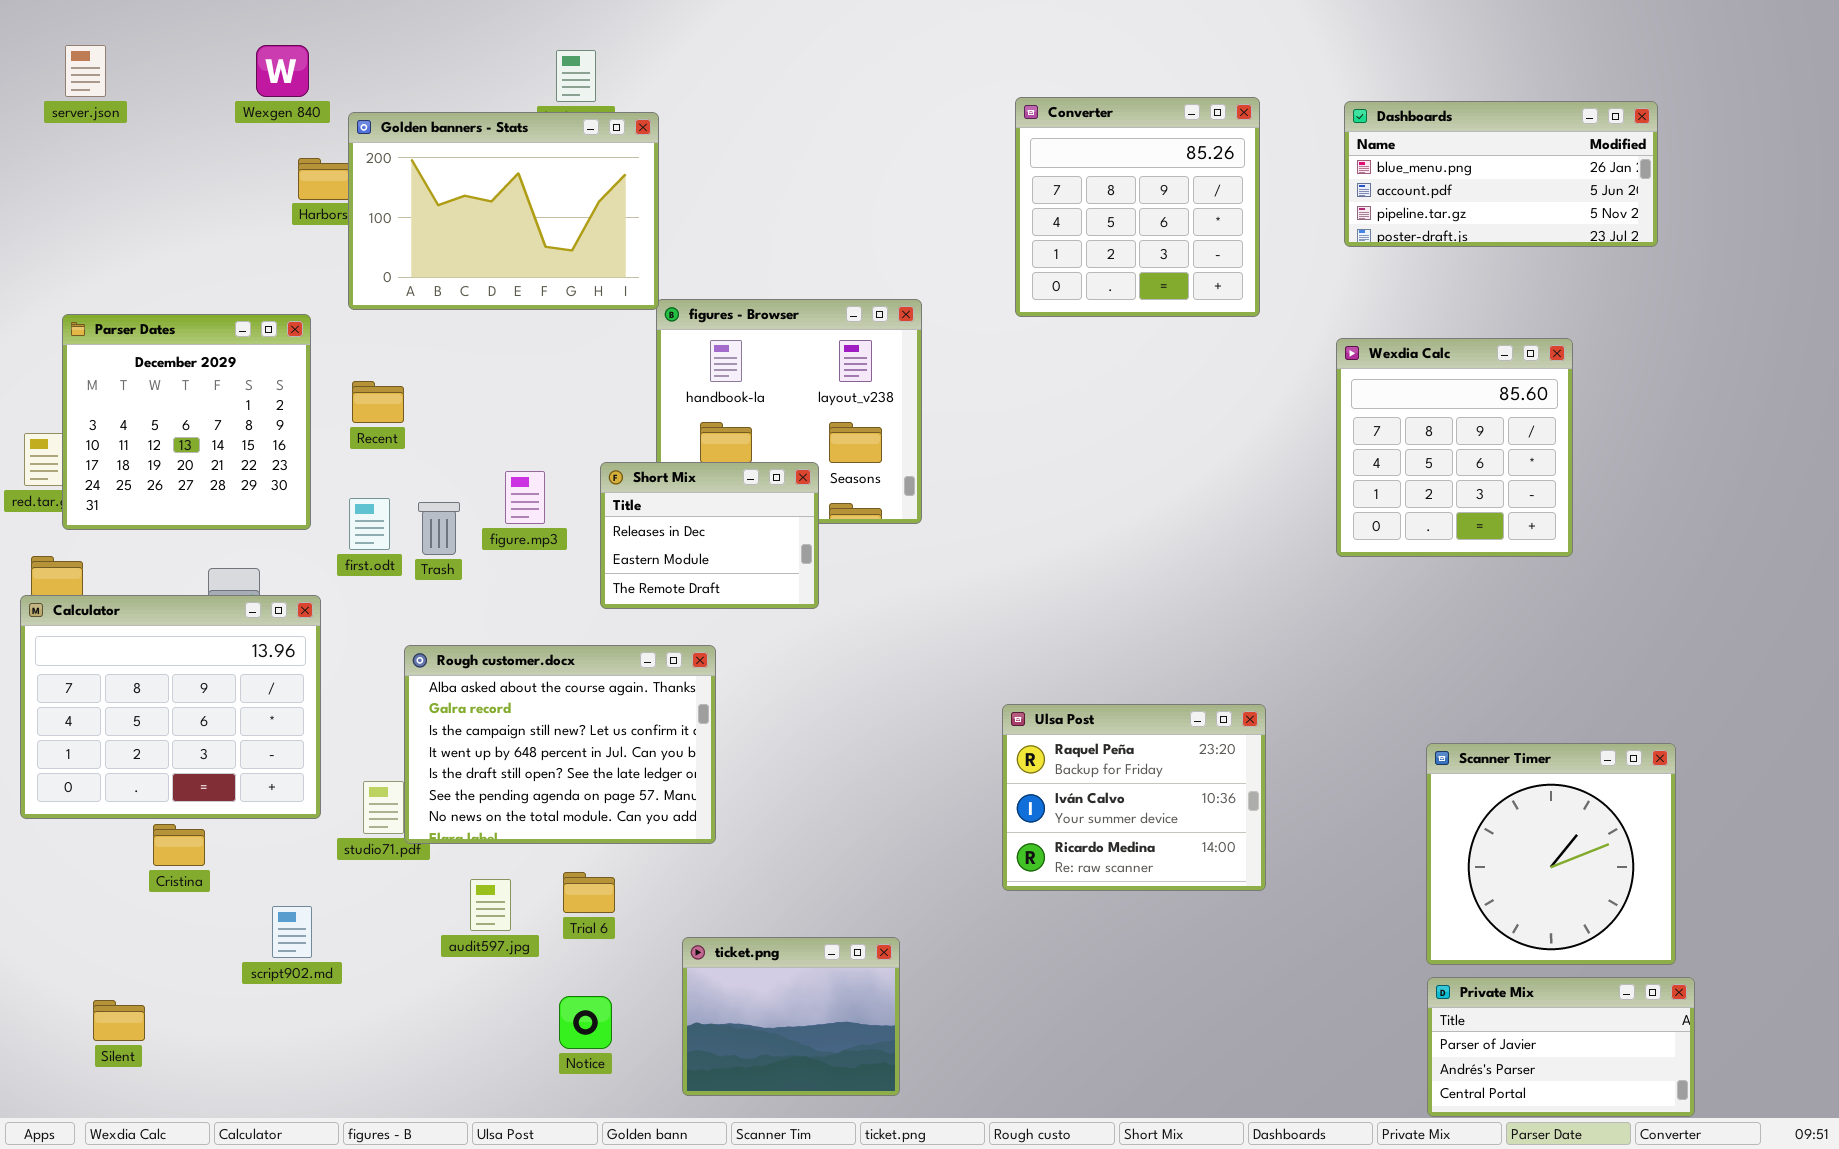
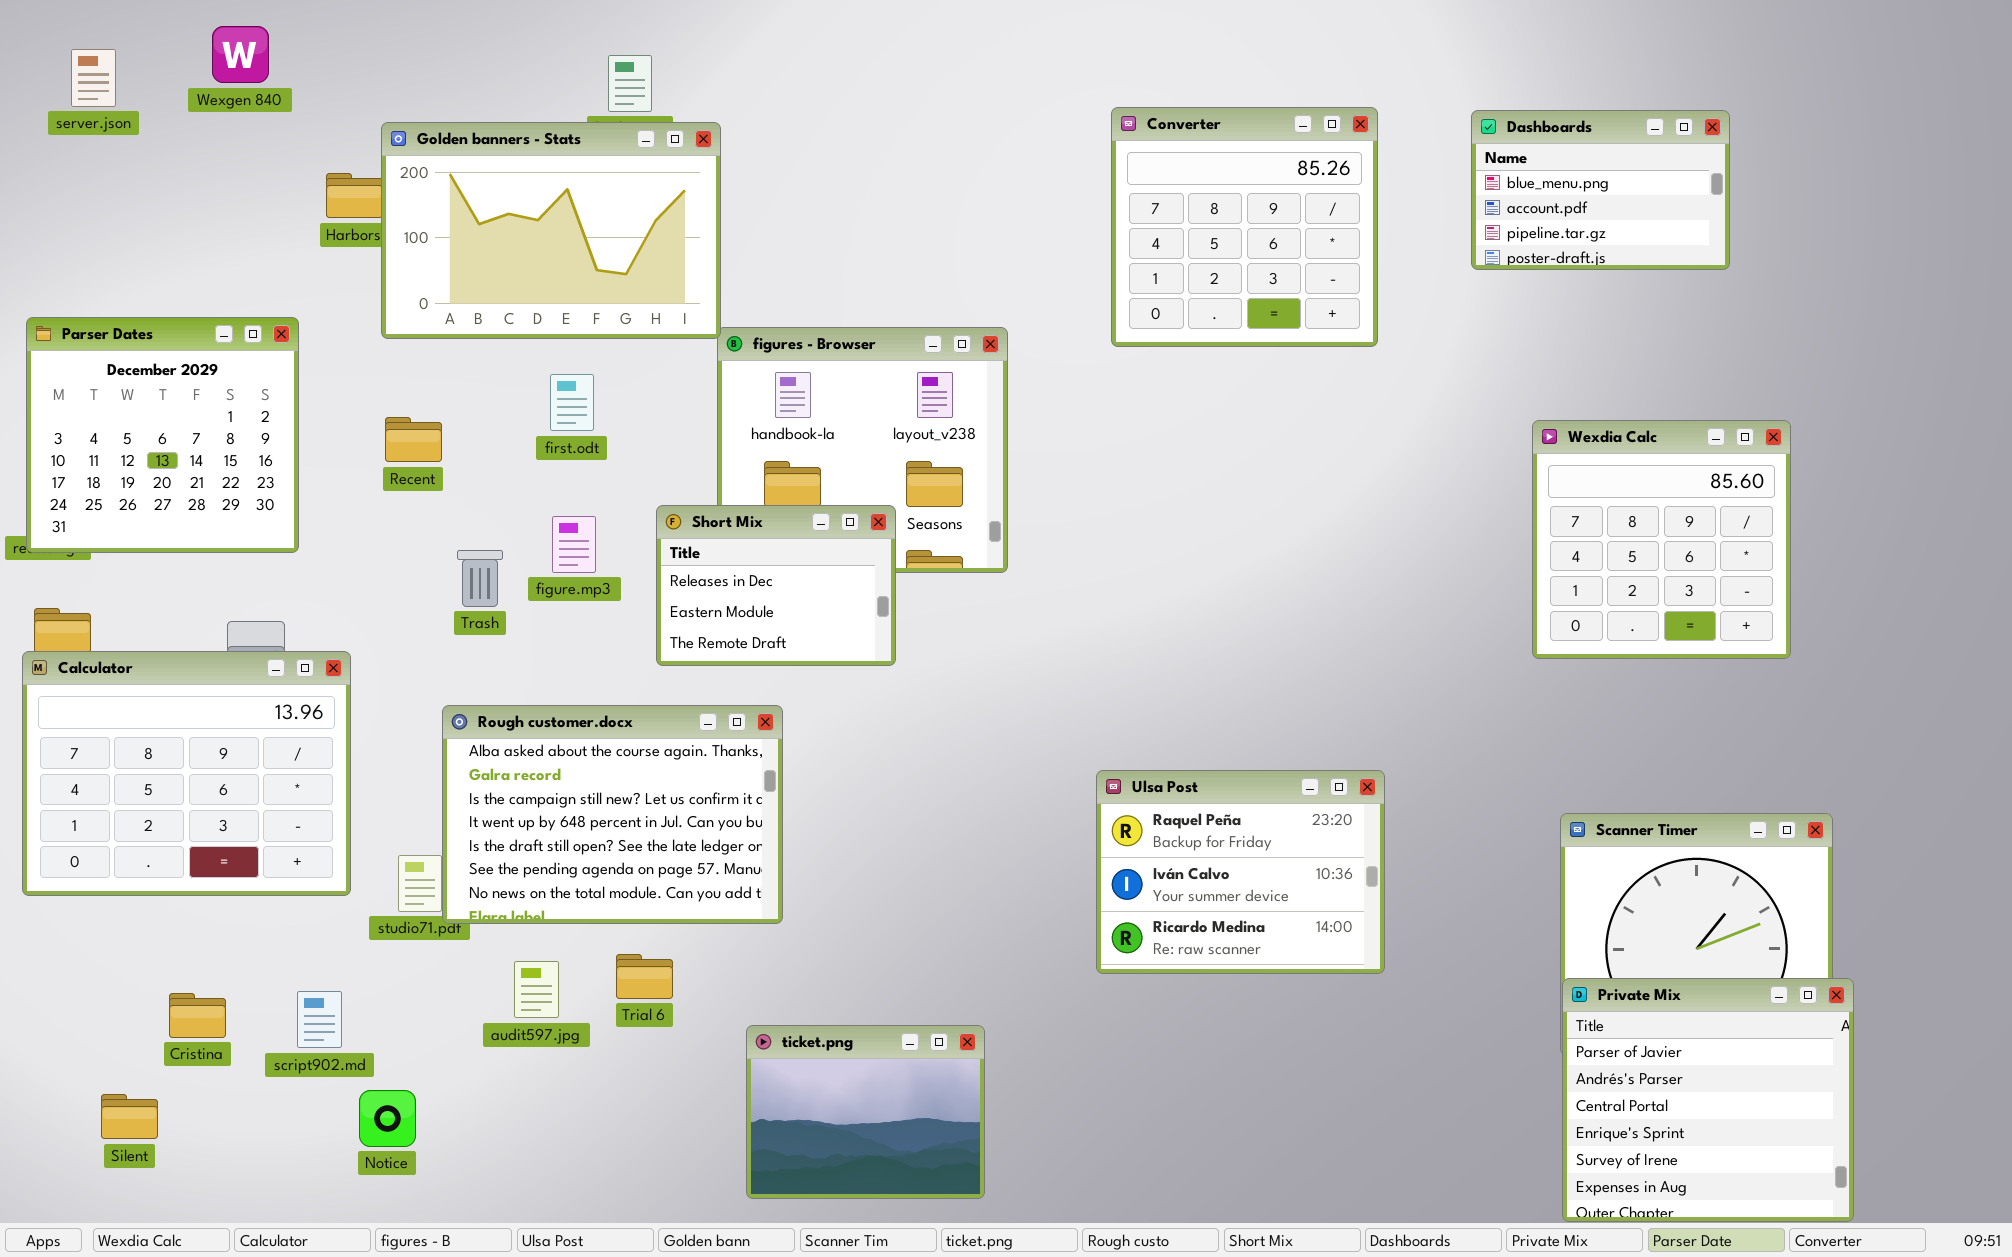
Wexgen 840: [256,45,309,97] -> [212,26,269,83], moved
Dashboards: [1344,101,1658,247] -> [1471,110,1730,270], resized
Parser Dates: [62,314,311,530] -> [26,317,299,553], moved
Wexdia Calc: [1336,338,1573,557] -> [1532,420,1791,659], moved
first.odt: [349,498,390,550] -> [550,374,594,431], moved
Cristina: [153,824,205,866] -> [169,993,226,1038], moved
Private Mix: [1427,977,1695,1117] -> [1562,978,1854,1222], resized
Notice: [559,996,612,1049] -> [359,1090,416,1147], moved

